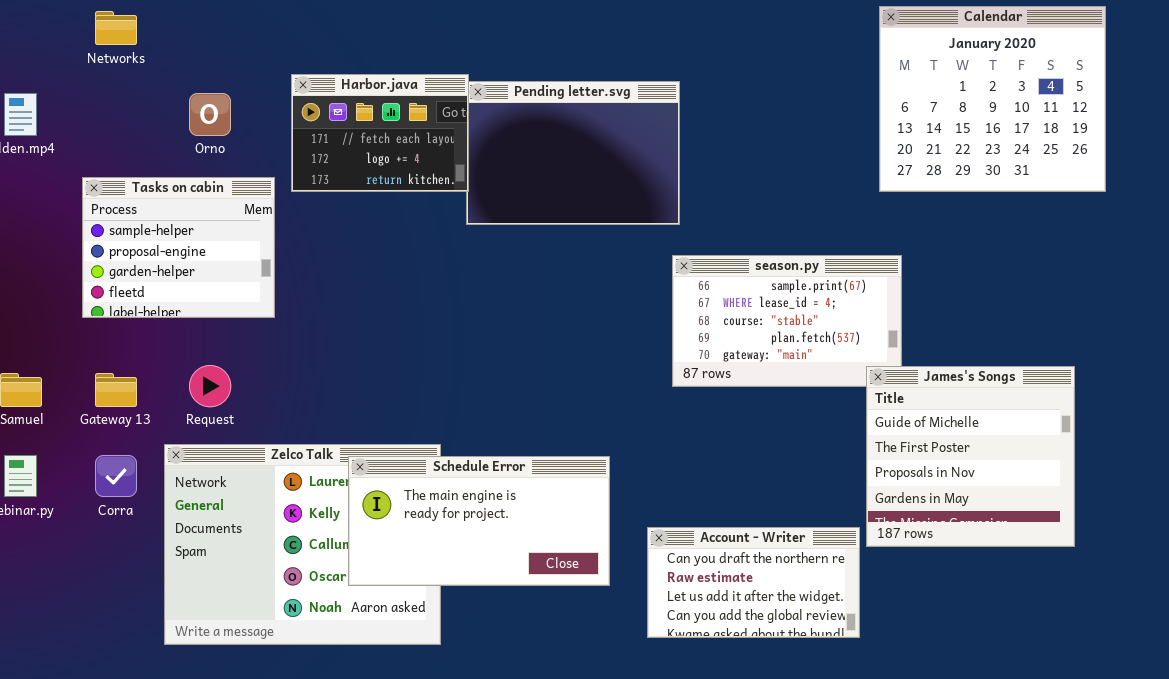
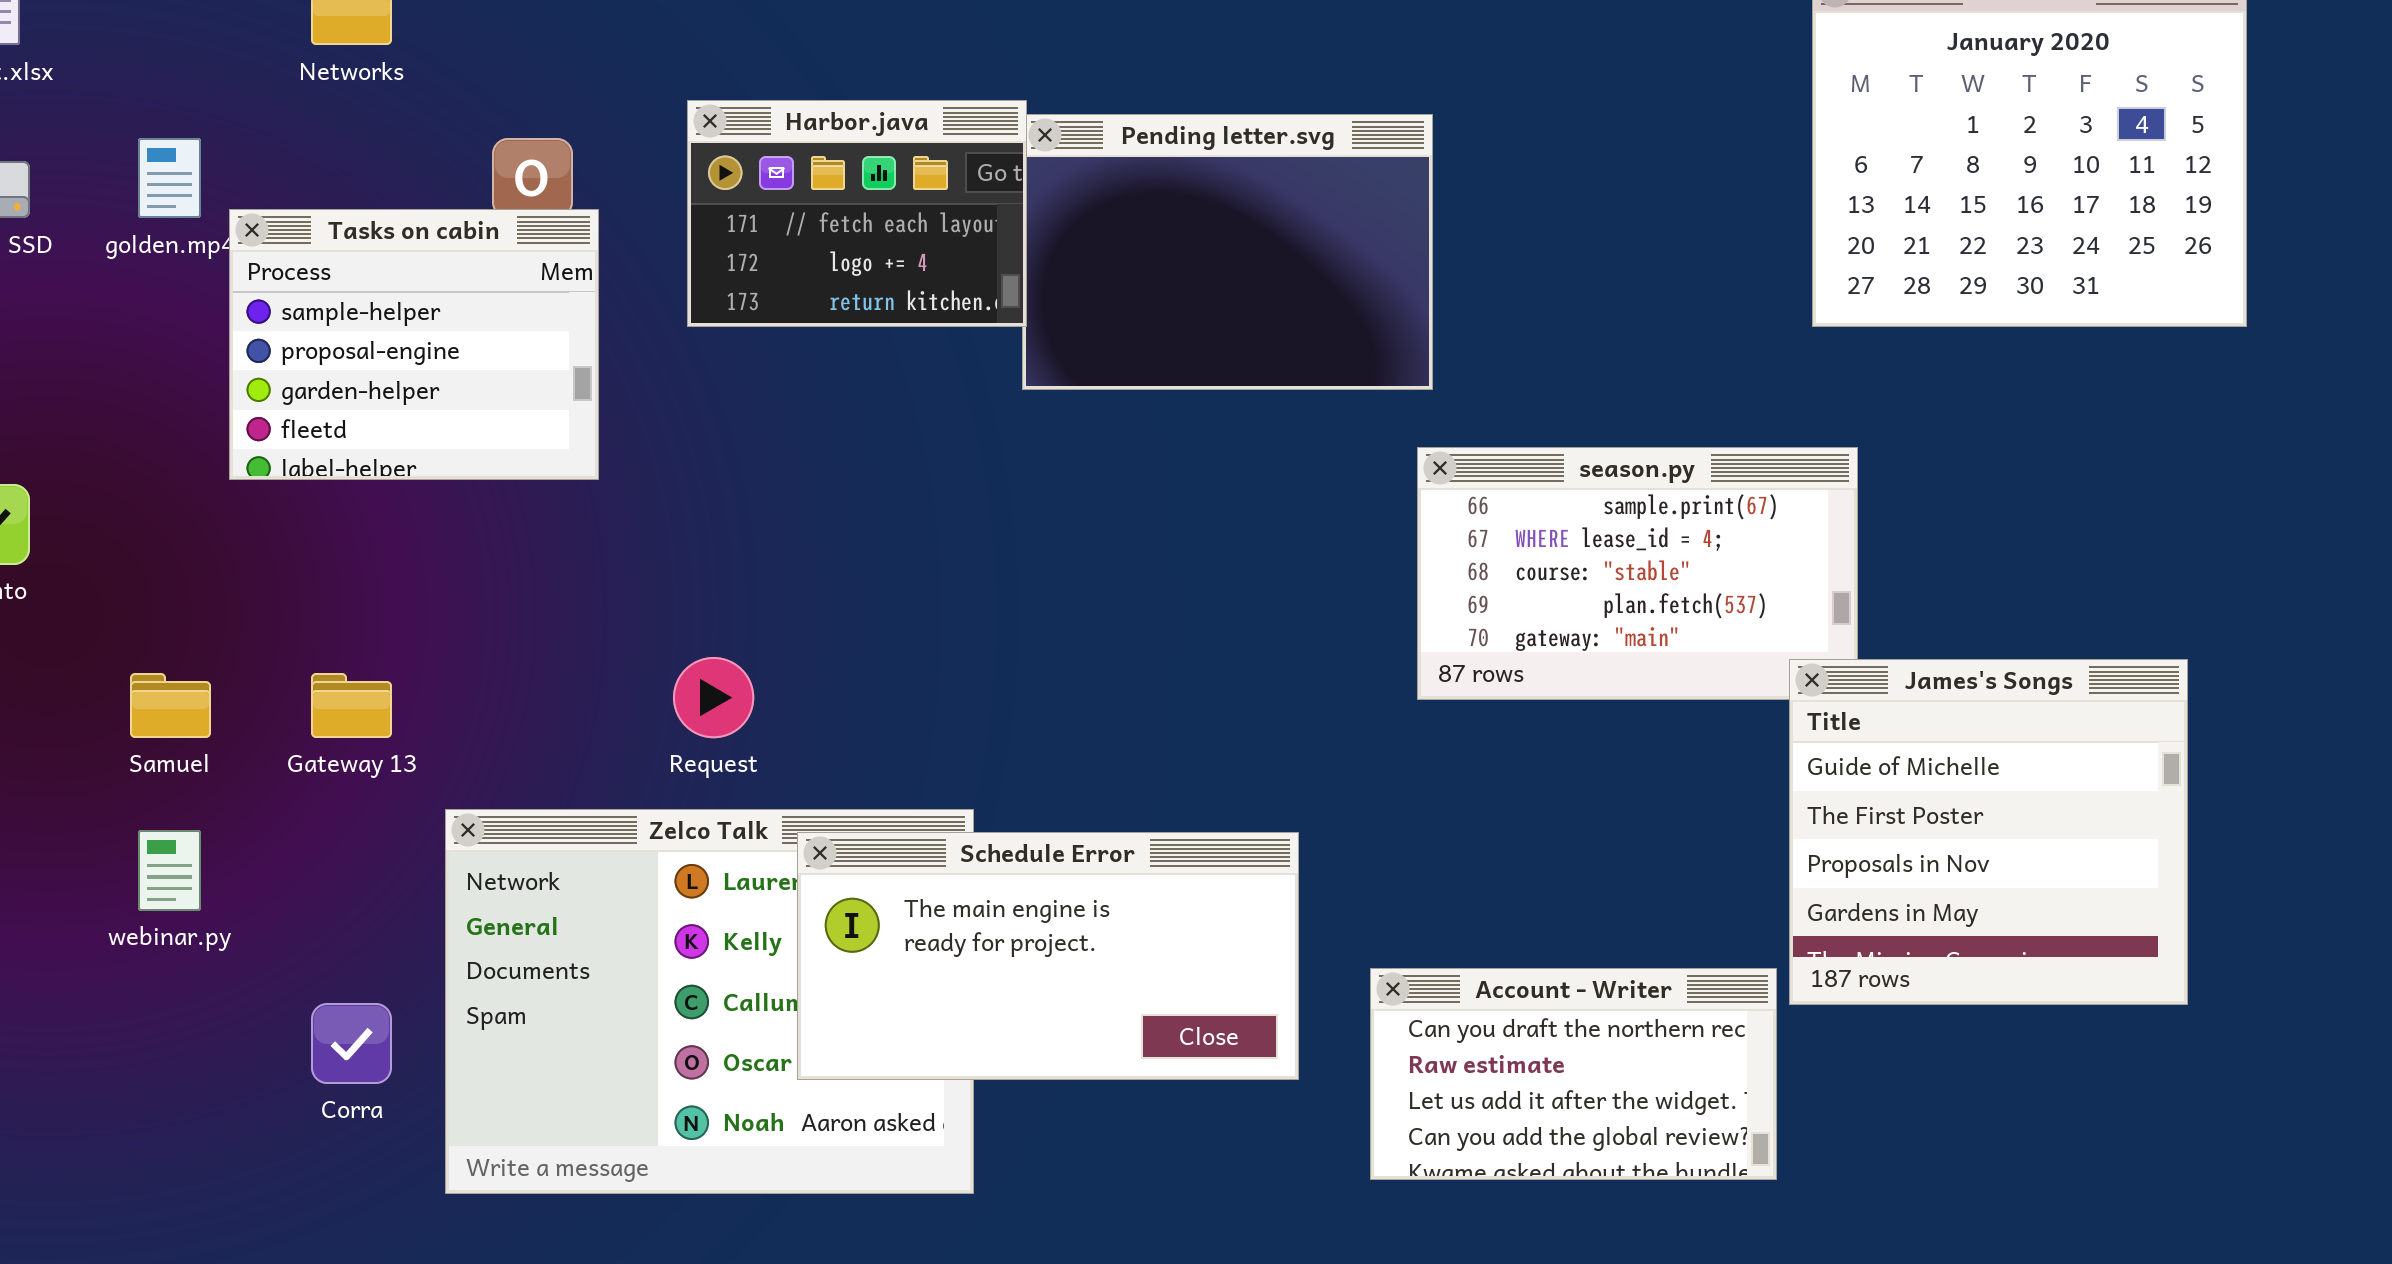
Tasks on cabin: [82,177,275,318] -> [229,209,599,480], moved
Request: [189,365,231,407] -> [673,657,754,738], moved
Corra: [95,455,137,497] -> [311,1003,392,1084], moved

